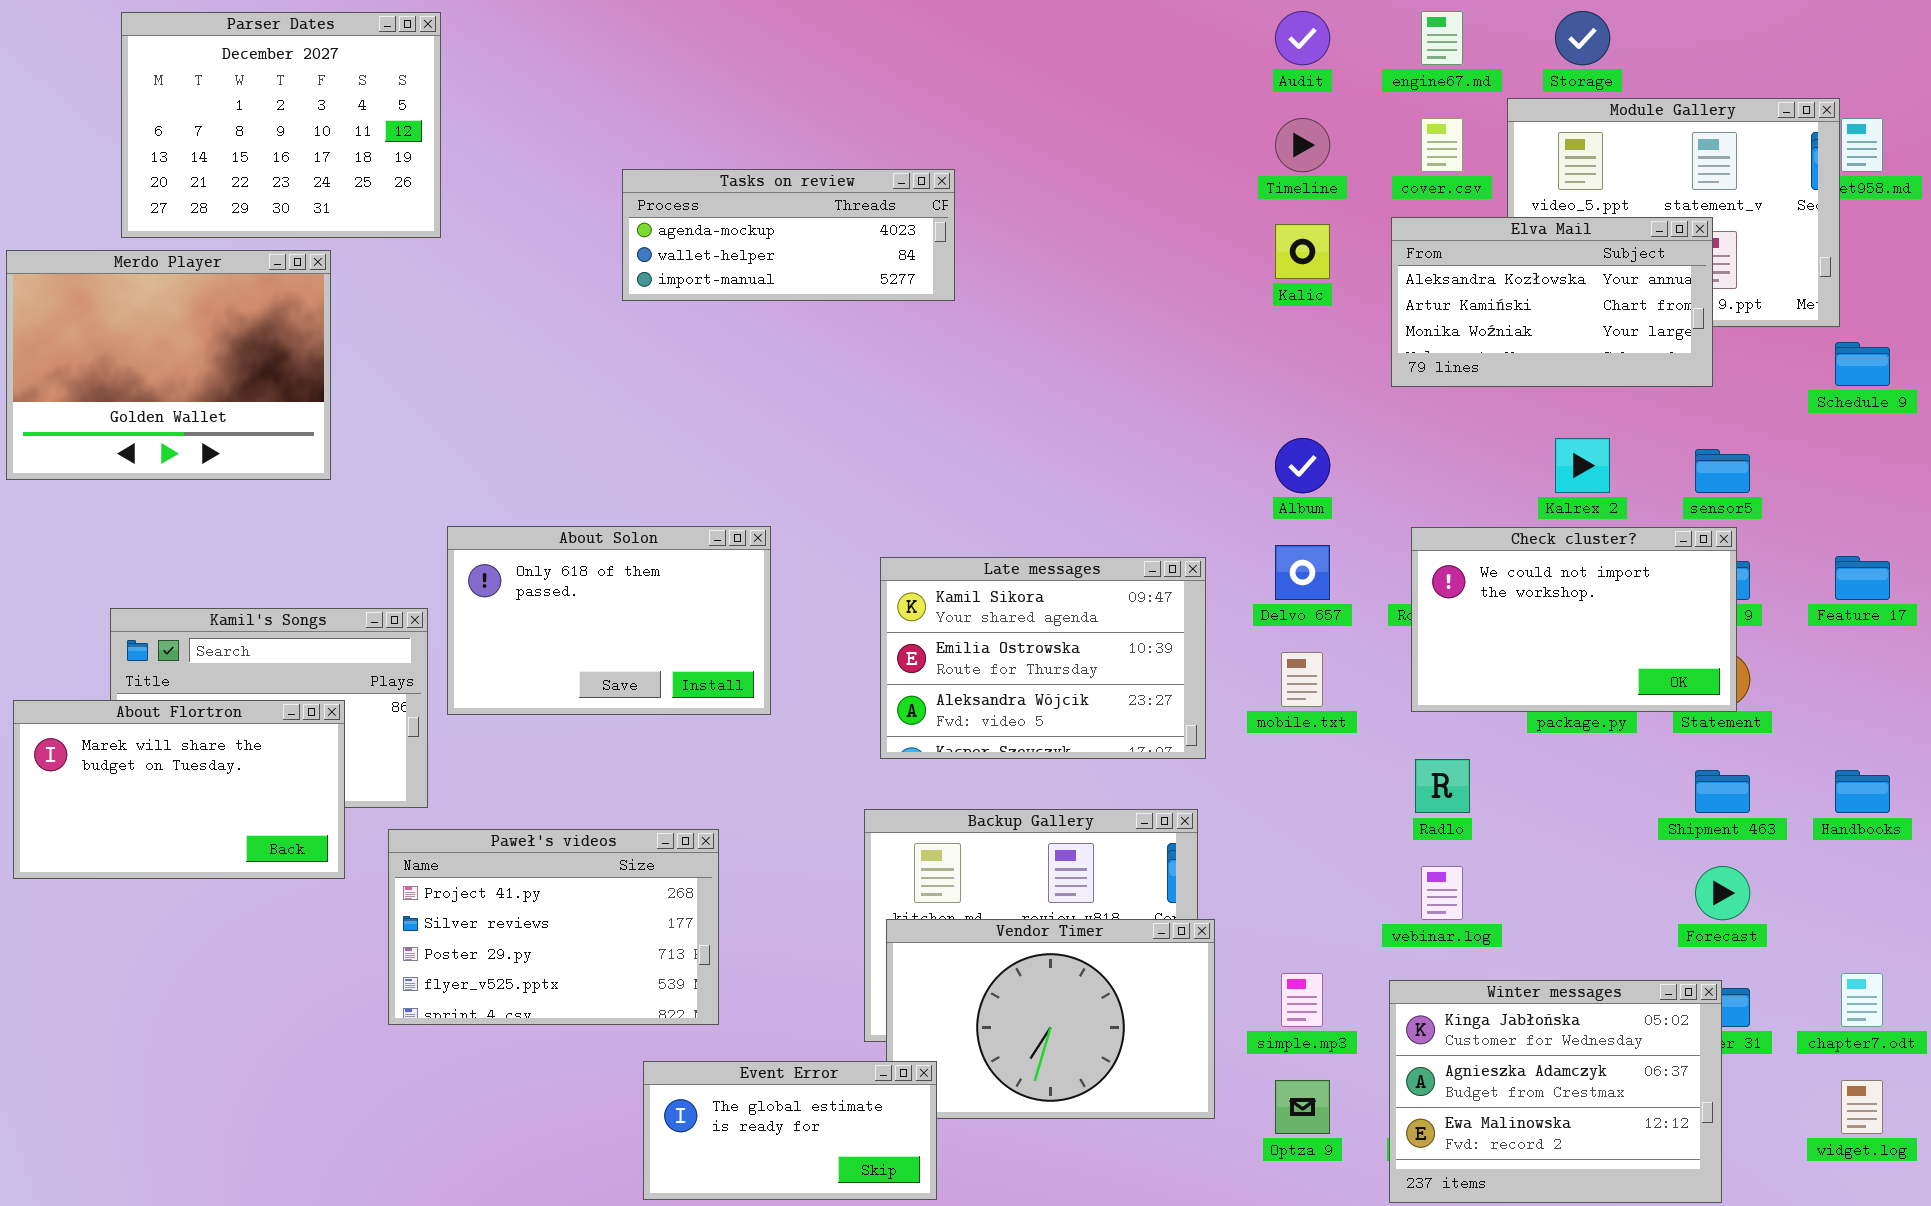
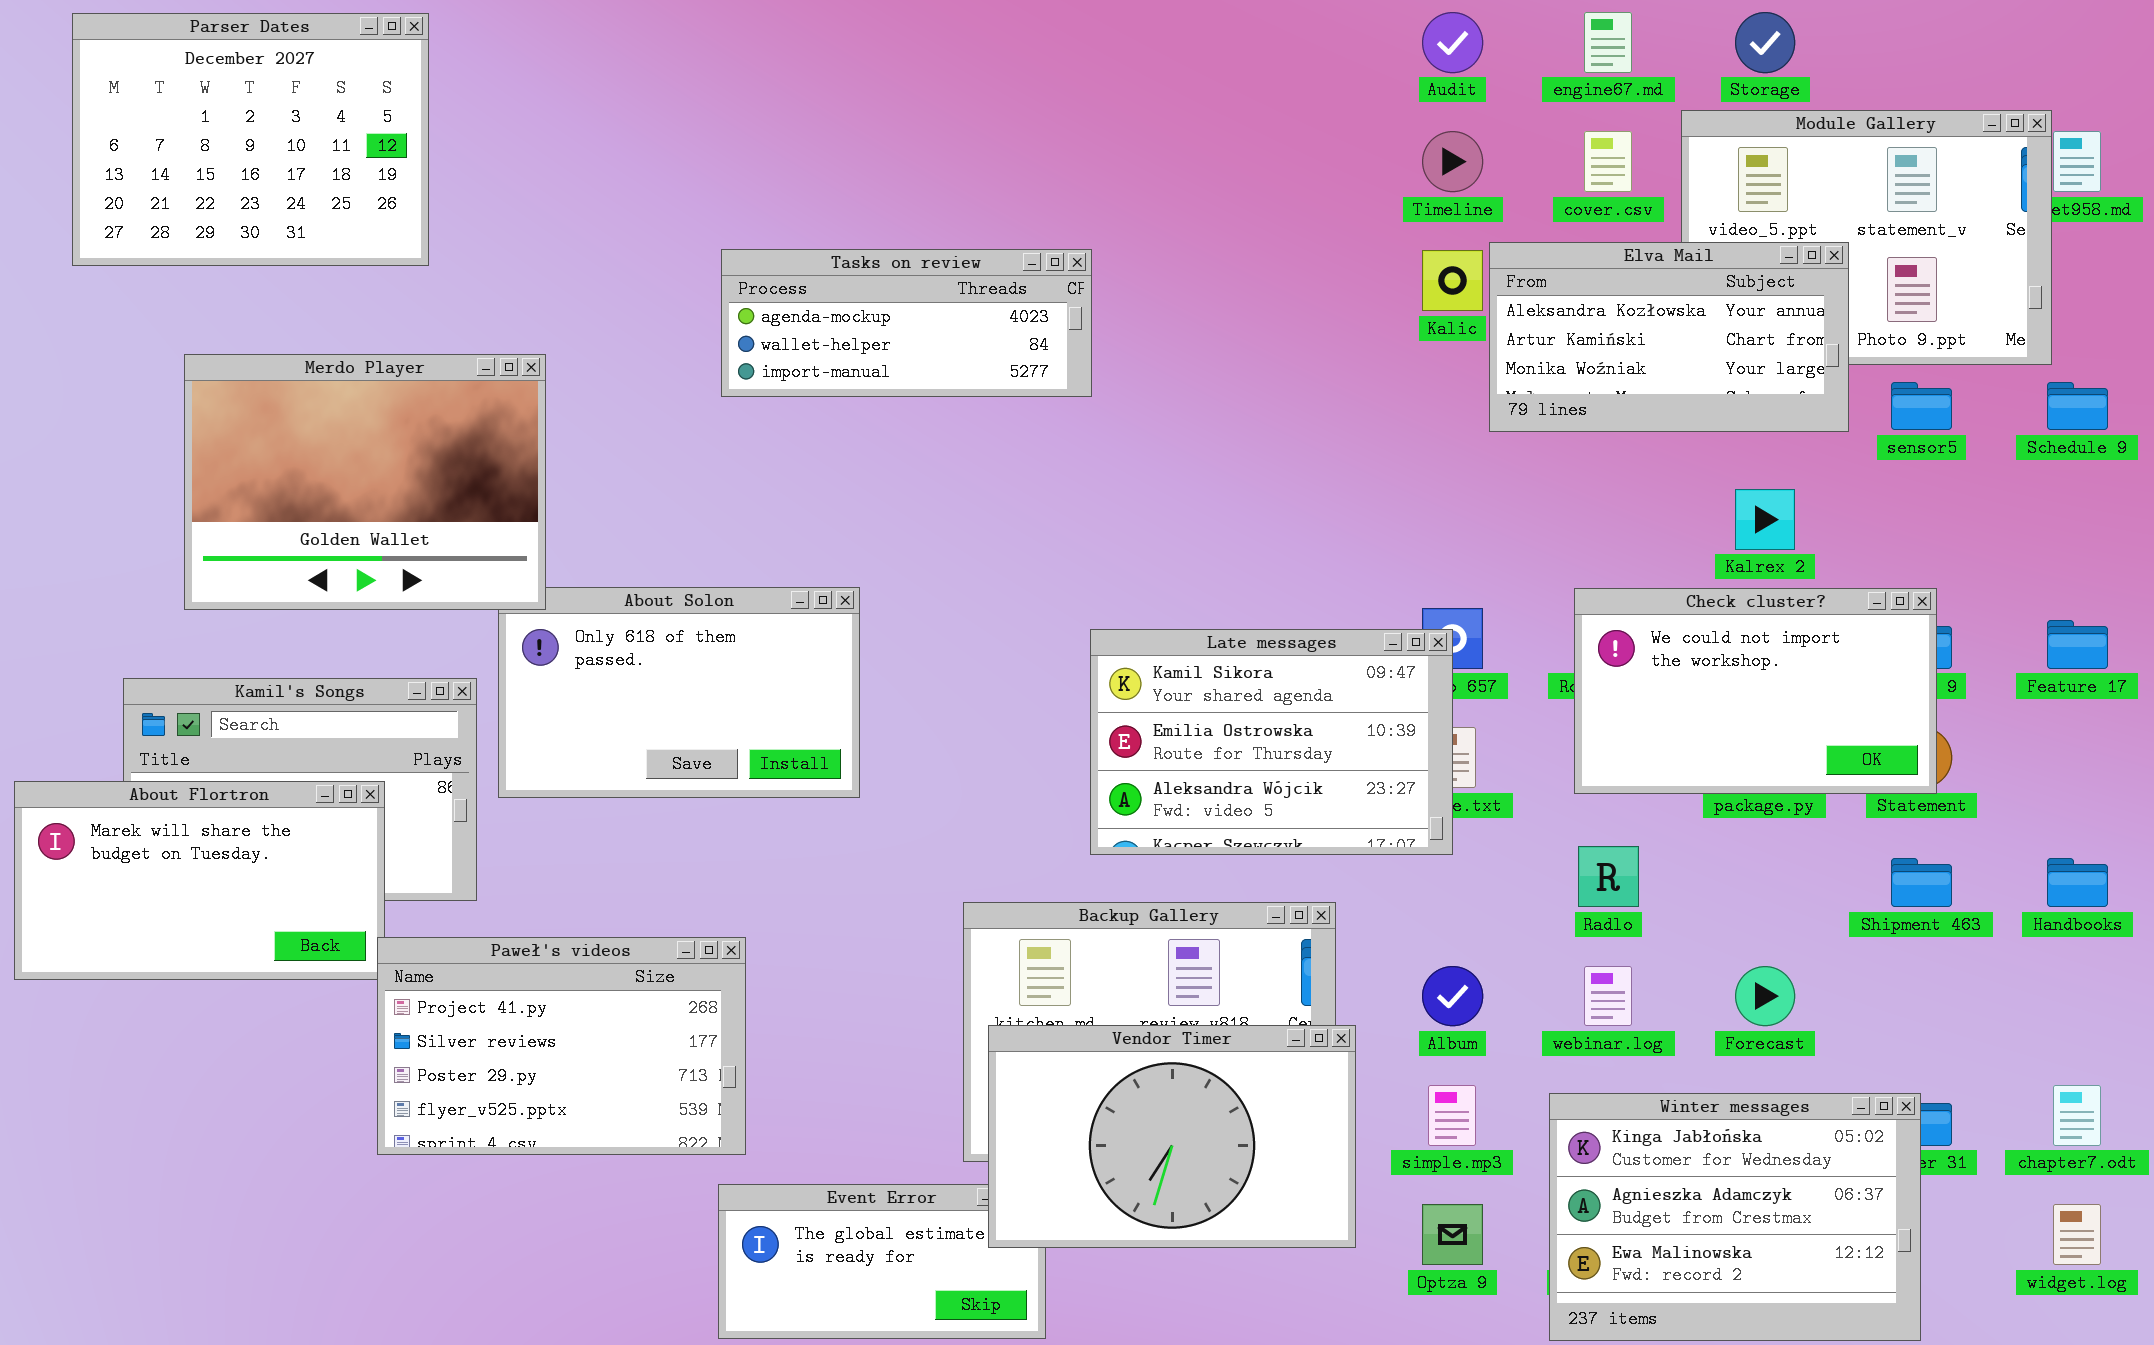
Parser Dates: [121,12,441,238] -> [72,13,429,266], moved
Tasks on review: [622,169,955,301] -> [721,249,1092,397], moved
Elva Mail: [1391,217,1713,387] -> [1489,242,1849,432], moved
Merdo Player: [6,250,331,480] -> [184,354,546,610], moved
Album: [1275,438,1330,493] -> [1422,966,1483,1026], moved
sensor5: [1695,449,1750,493] -> [1891,382,1952,430], moved
Late messages: [880,557,1206,759] -> [1090,629,1453,855], moved
Paweł's videos: [388,829,719,1025] -> [377,937,746,1155], moved
Forecast: [1695,866,1750,920] -> [1735,966,1795,1026], moved
Vendor Timer: [886,919,1215,1119] -> [988,1025,1356,1248], raised

